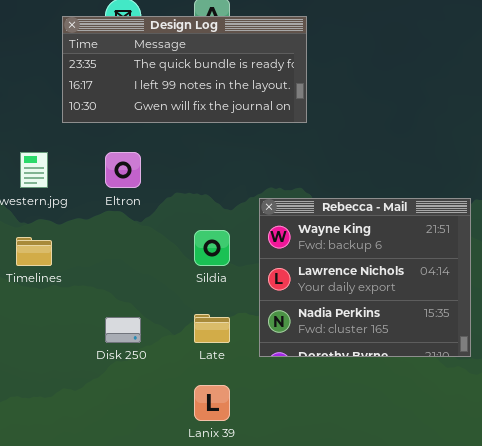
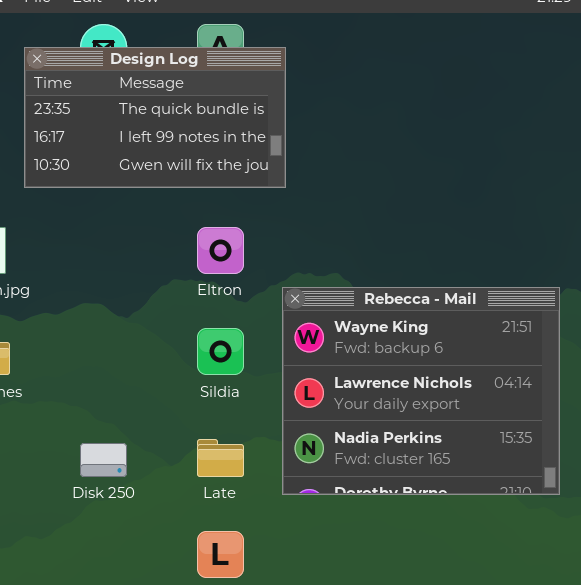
Design Log: [62,16,307,123] -> [24,47,286,188], resized
Eltron: [105,152,141,188] -> [197,227,244,274], moved

